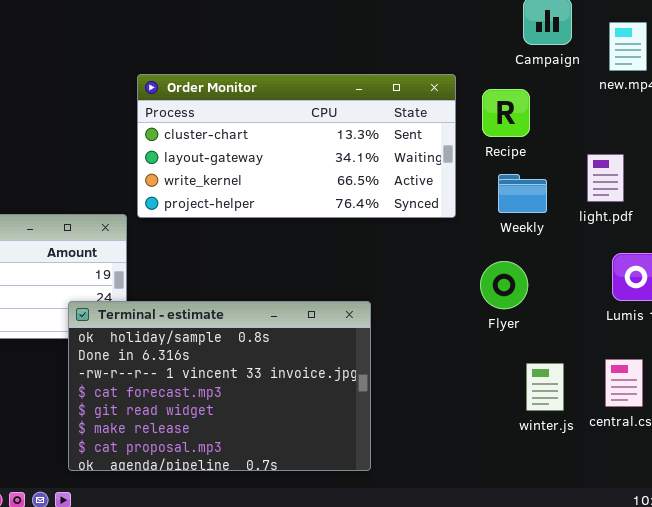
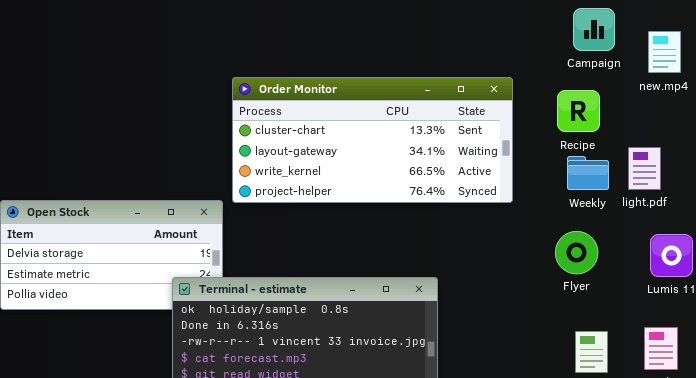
Recipe: [482,89,530,137] -> [557,90,600,132], moved
Weekly: [498,174,547,213] -> [567,156,609,190], moved
Flyer: [480,261,528,309] -> [555,231,598,274], moved

